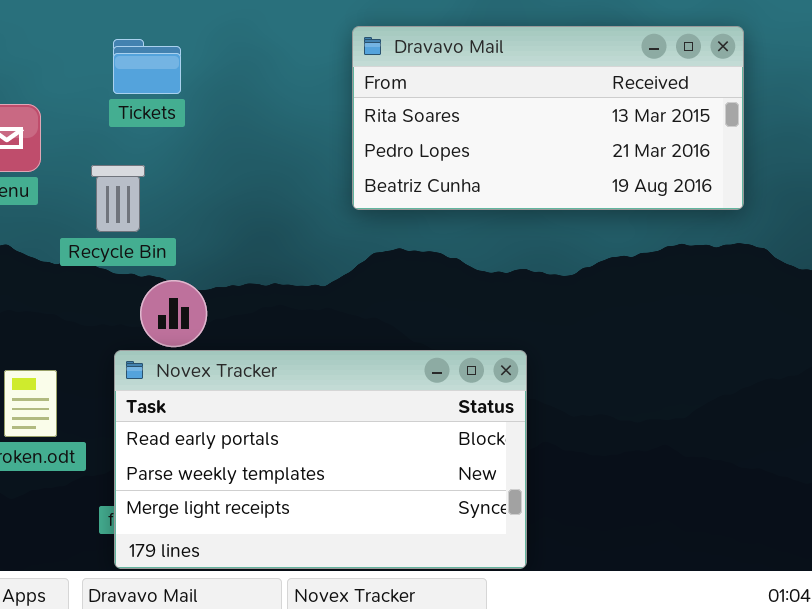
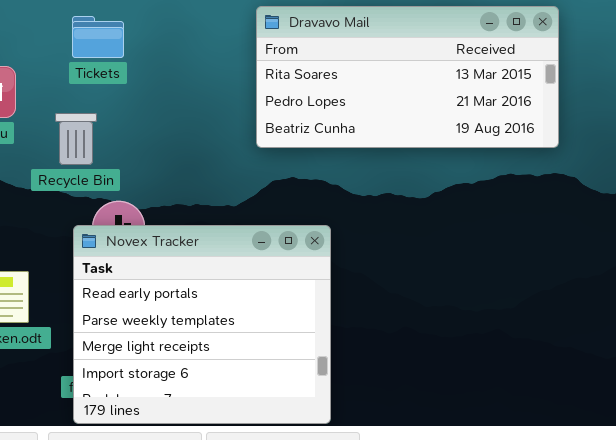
Novex Tracker: [114,350,527,569] -> [73,225,331,424], resized

